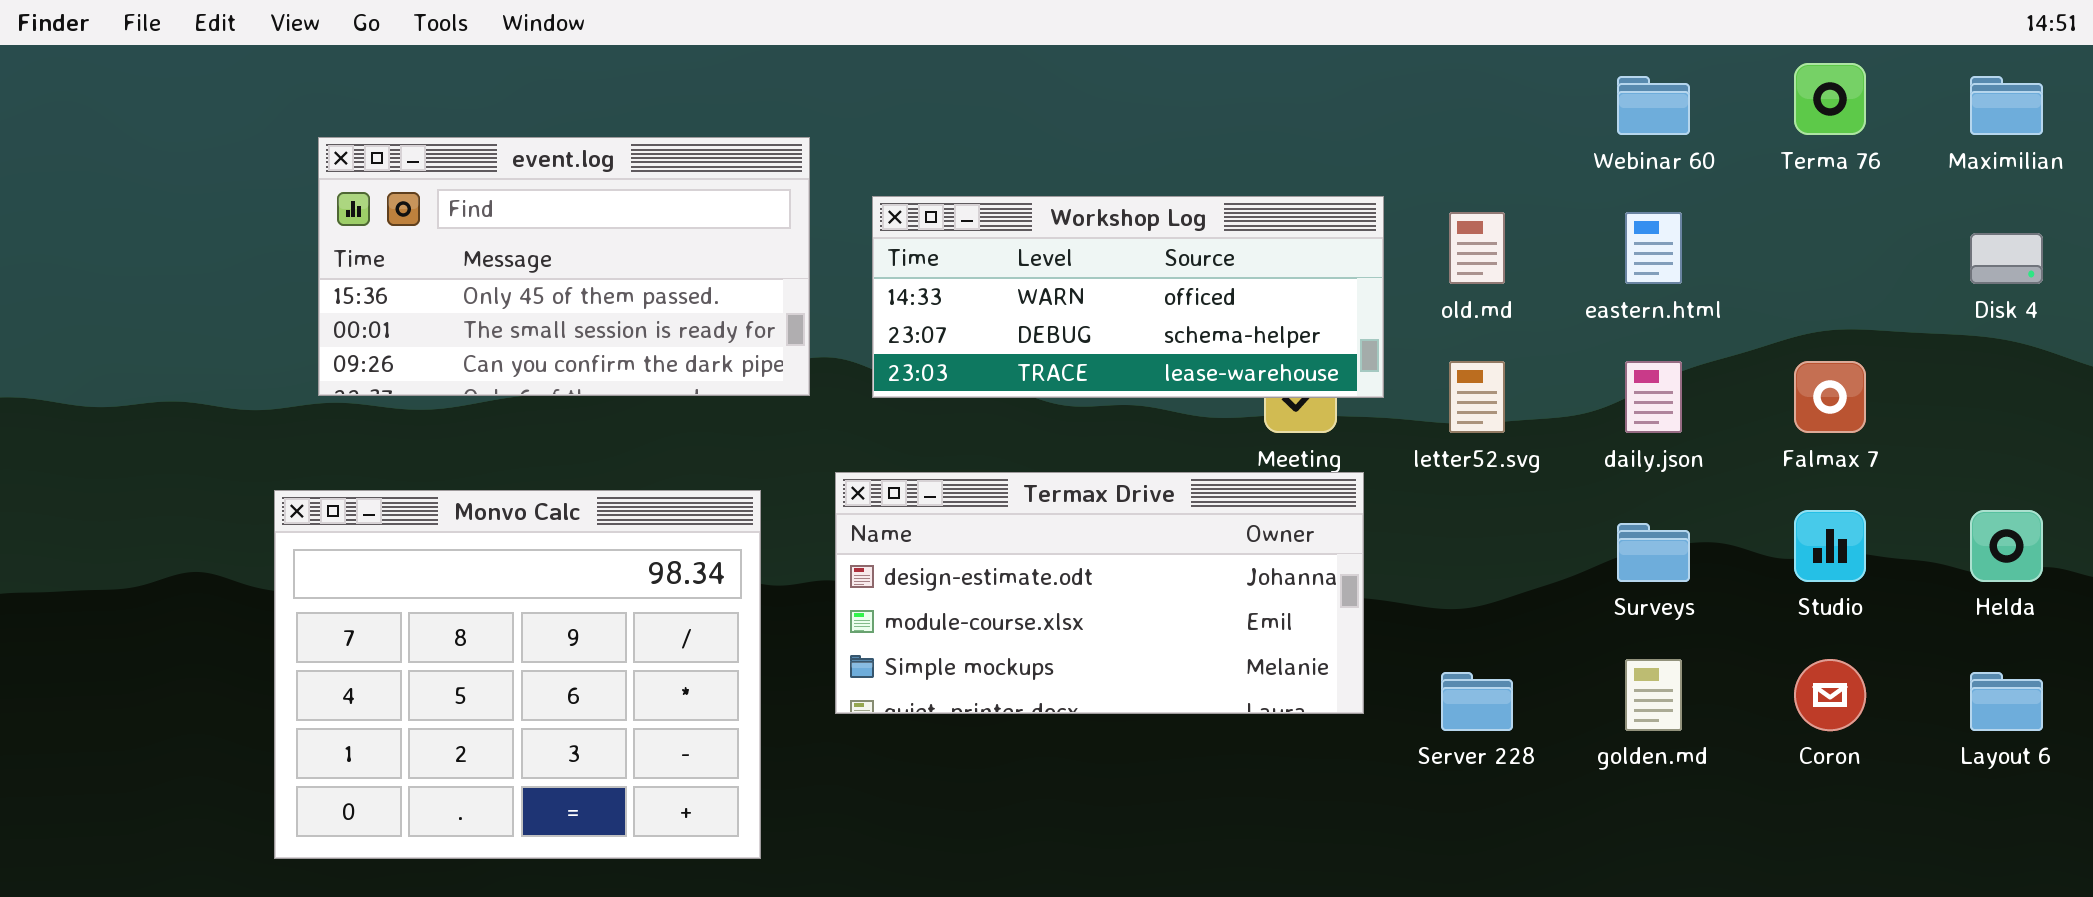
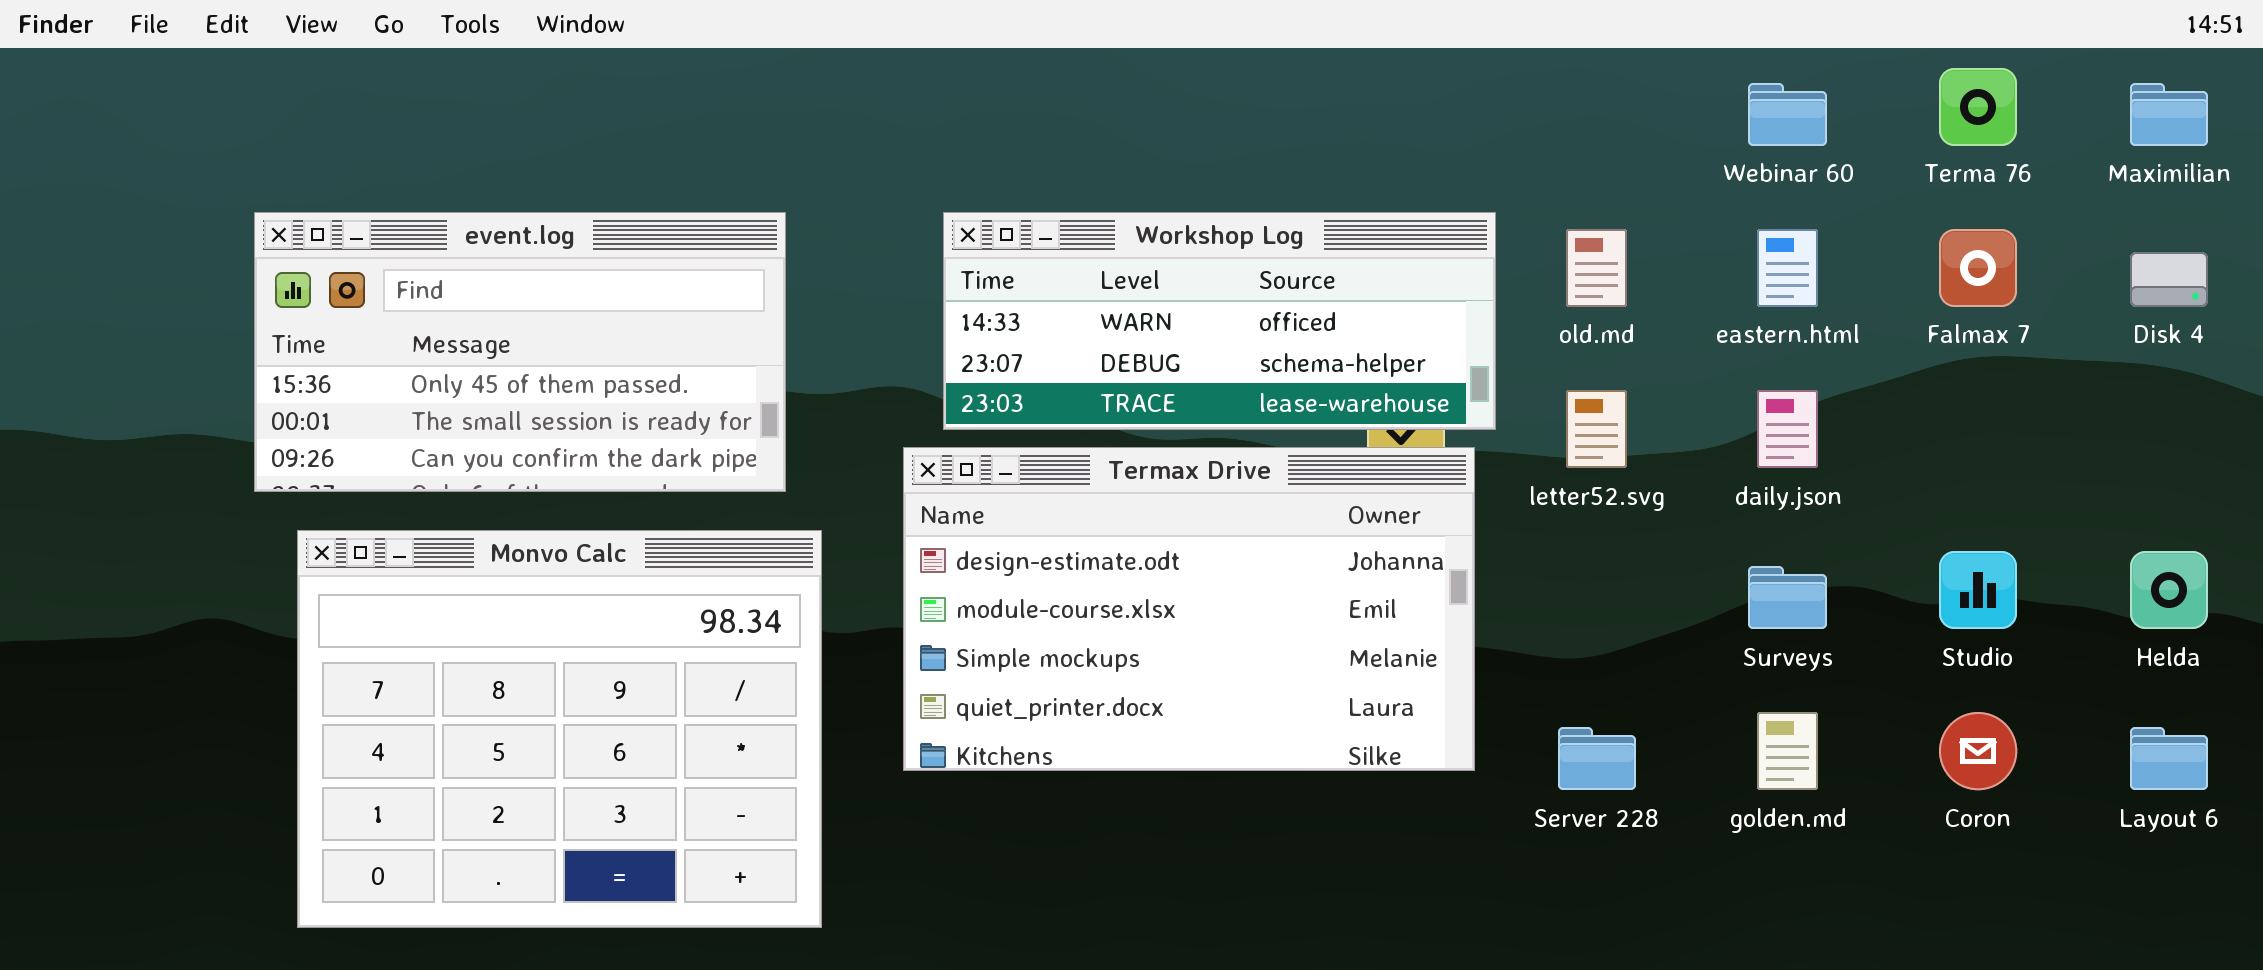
event.log: [318,137,810,396] -> [254,212,786,492], moved
Falmax 7: [1794,361,1866,433] -> [1939,229,2017,307], moved
Termax Drive: [835,472,1364,714] -> [903,447,1475,771], resized

